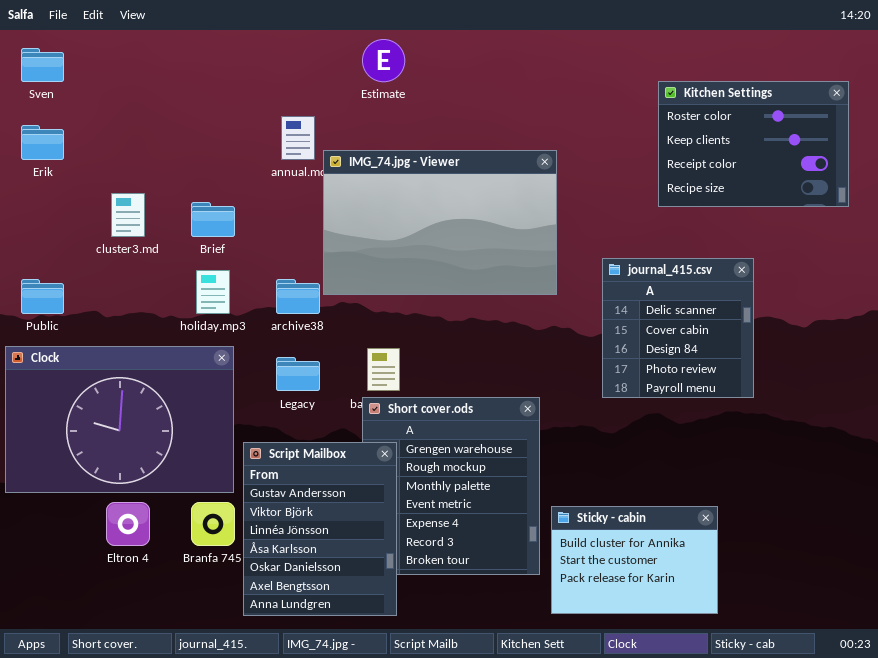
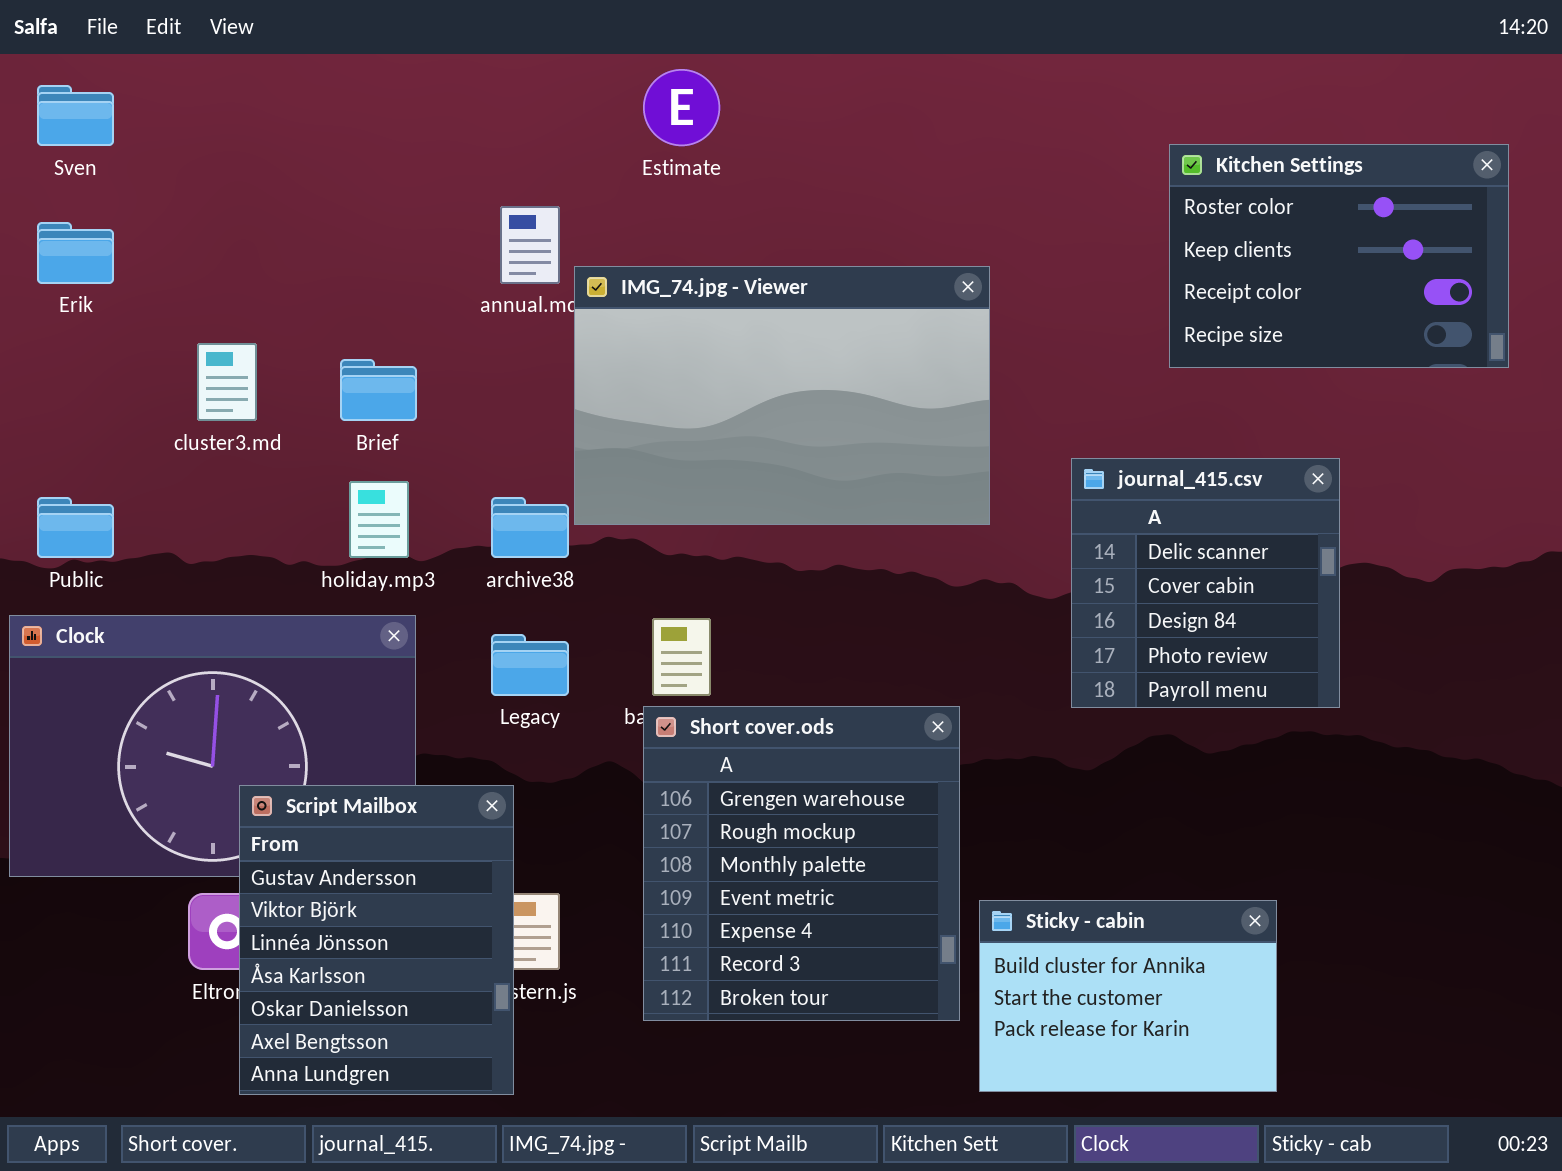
Script Mailbox: [243,442,397,616] -> [239,785,514,1095], moved

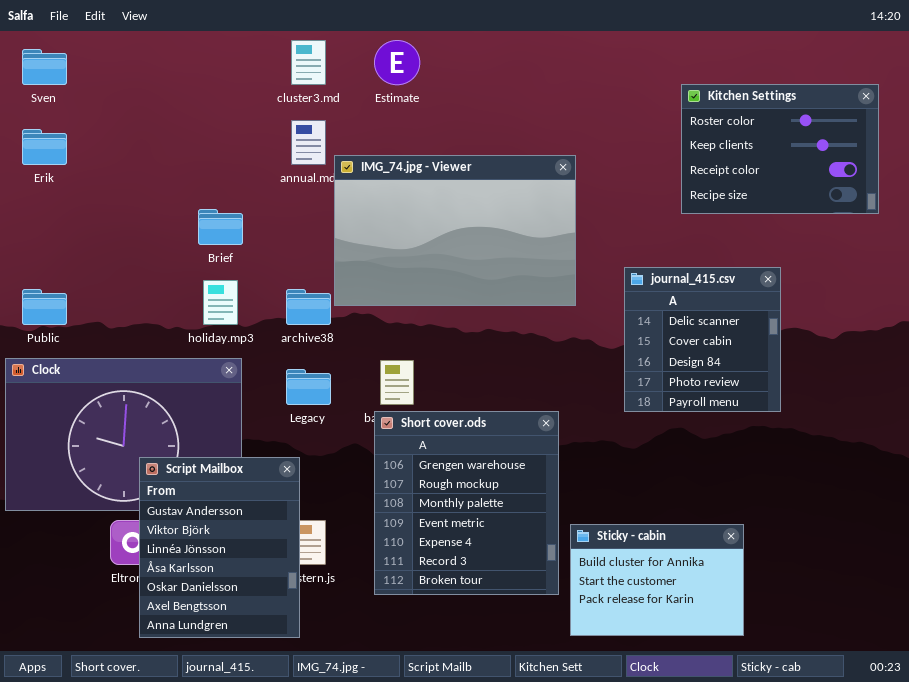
cluster3.md: [197,343,257,421] -> [291,40,326,85], moved

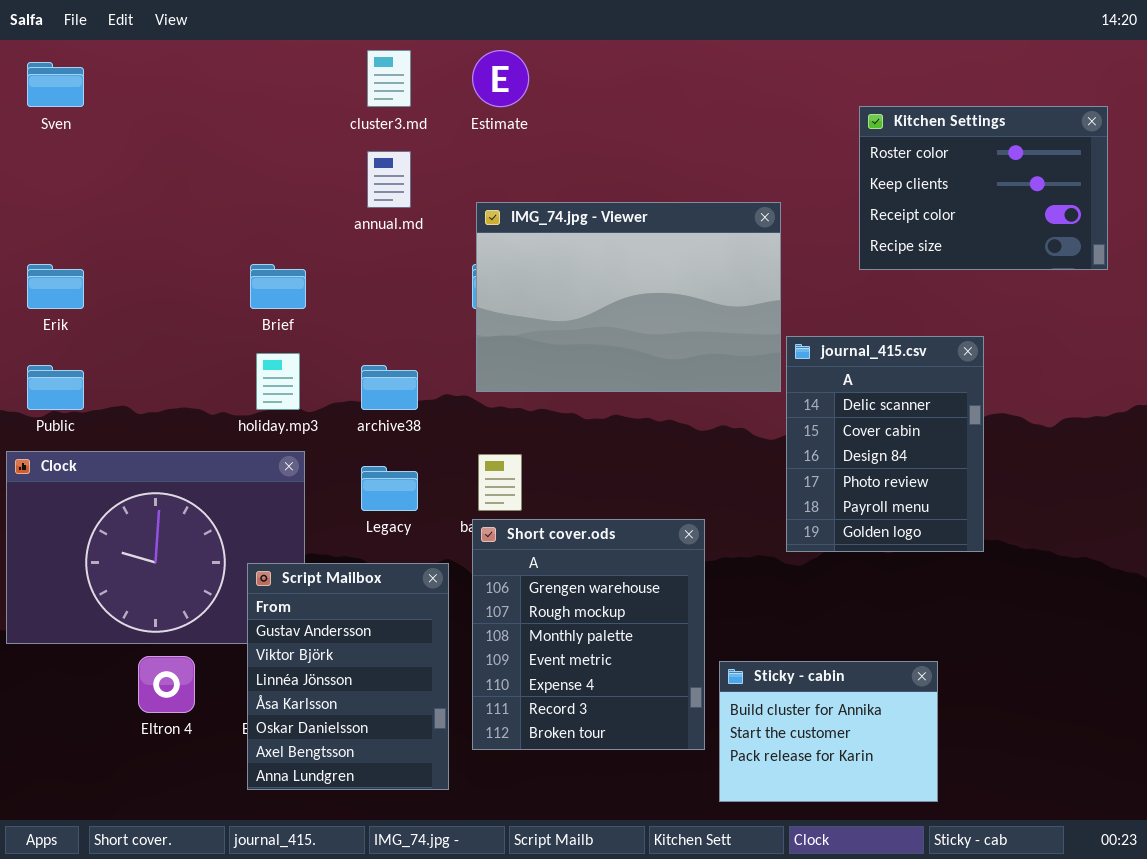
Erik: [22,129,67,165] -> [27,264,84,309], moved
IMG_74.jpg - Viewer: [334,155,576,306] -> [476,202,781,392], moved
journal_415.csv: [624,267,781,412] -> [786,336,984,552], resized
Script Mailbox: [139,457,300,638] -> [247,563,449,790], moved

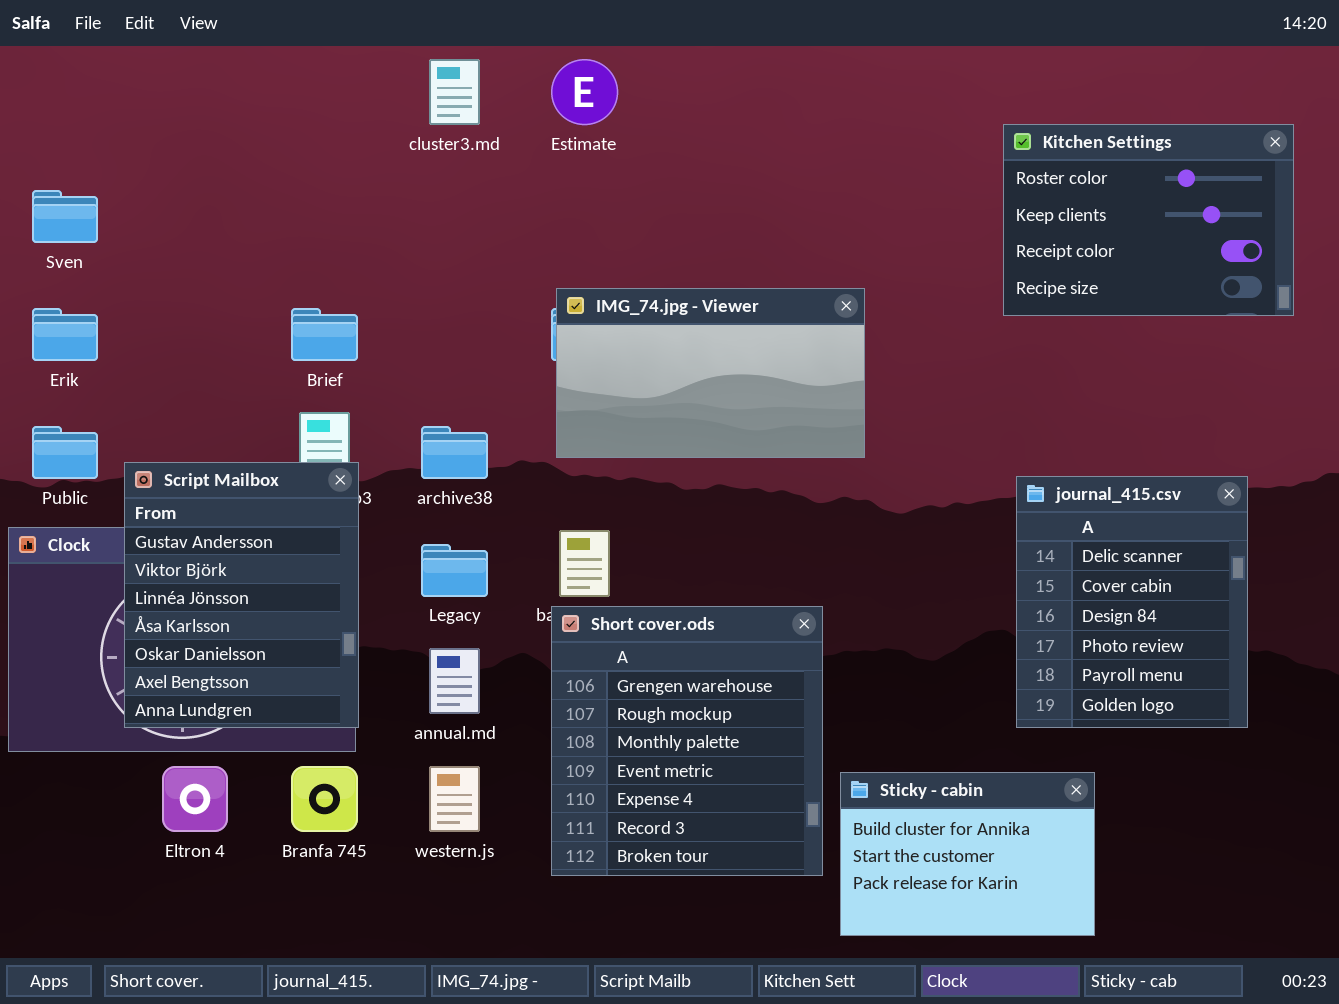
Sven: [27,62,84,107] -> [32,190,98,243], moved
annual.md: [367,151,411,208] -> [429,648,480,714], moved
IMG_74.jpg - Viewer: [476,202,781,392] -> [556,288,865,458], resized
journal_415.csv: [786,336,984,552] -> [1016,476,1248,728], moved
Script Mailbox: [247,563,449,790] -> [124,462,359,728], moved

